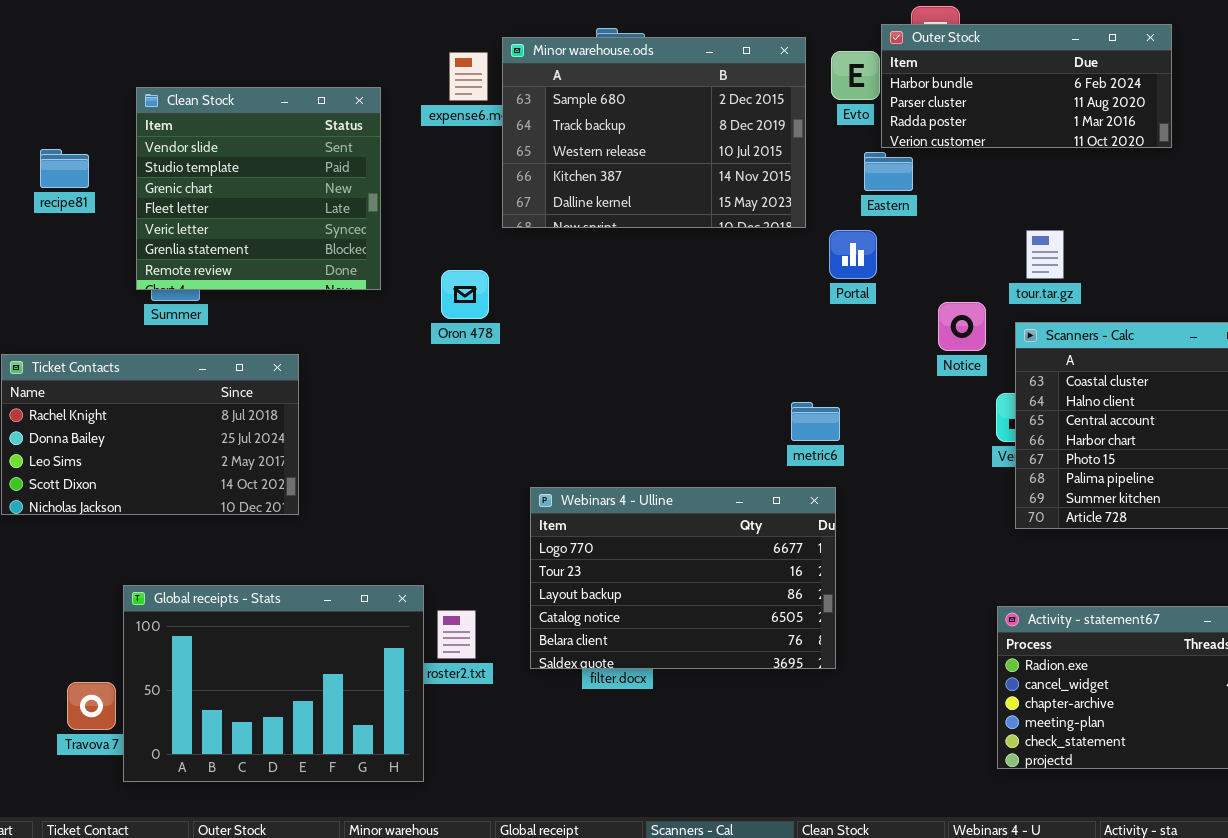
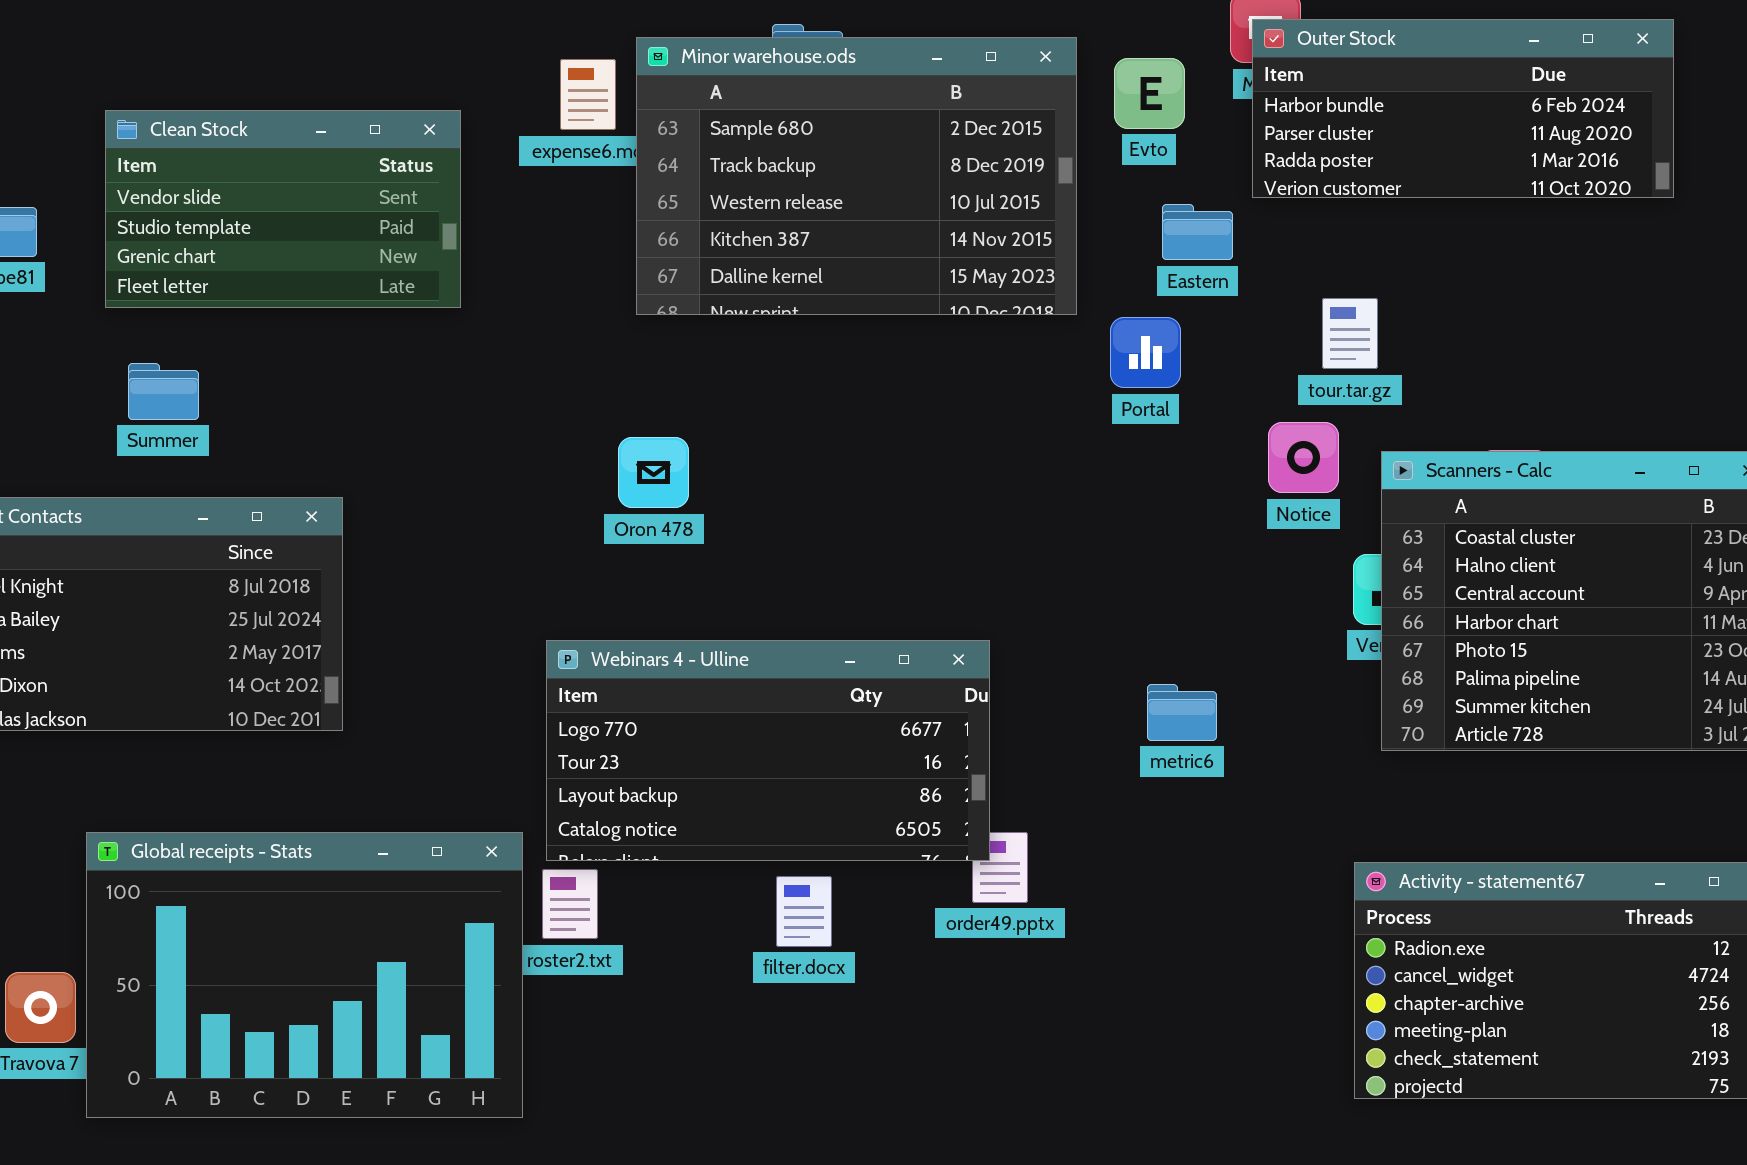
Outer Stock: [881,24,1172,148] -> [1252,19,1674,198], moved
Clean Stock: [136,87,381,290] -> [105,110,461,308], resized
tour.tar.gz: [1026,230,1064,279] -> [1322,298,1378,369], moved
Oron 478: [441,270,489,319] -> [618,437,689,508], moved
metric6: [791,402,840,441] -> [1147,684,1217,741], moved
Webinars 4 - Ulline: [530,487,836,669] -> [546,640,990,861], moved, resized

